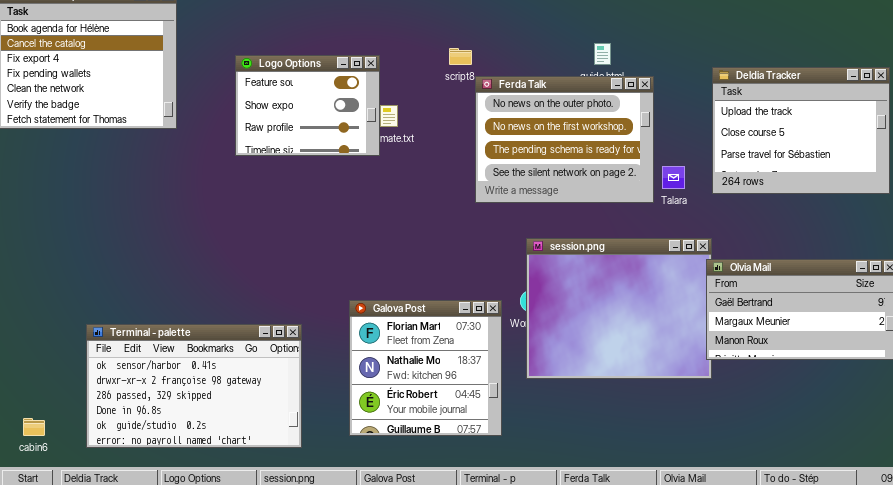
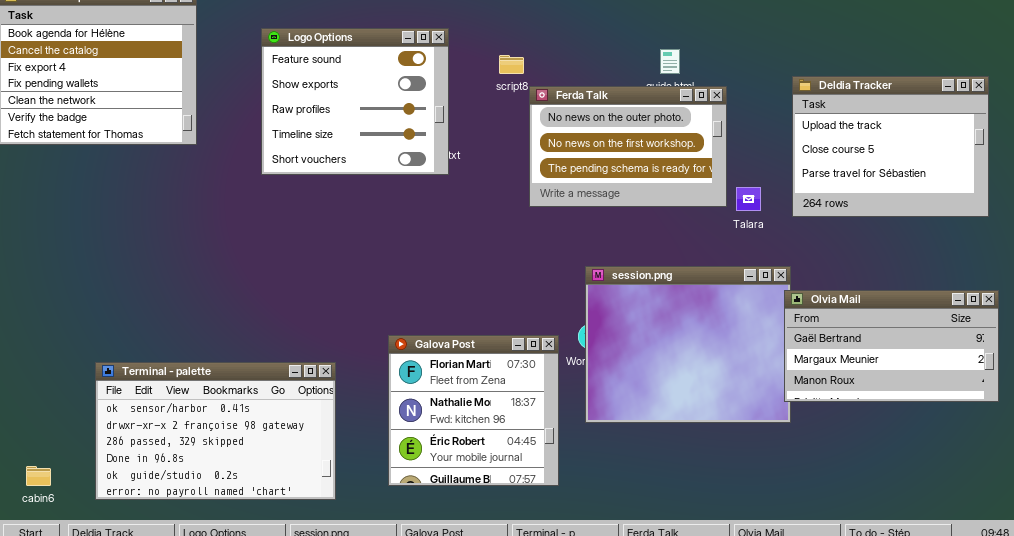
Logo Options: [235,55,380,156] -> [261,28,449,175], resized
Ferda Talk: [475,76,654,203] -> [529,86,727,207], resized

